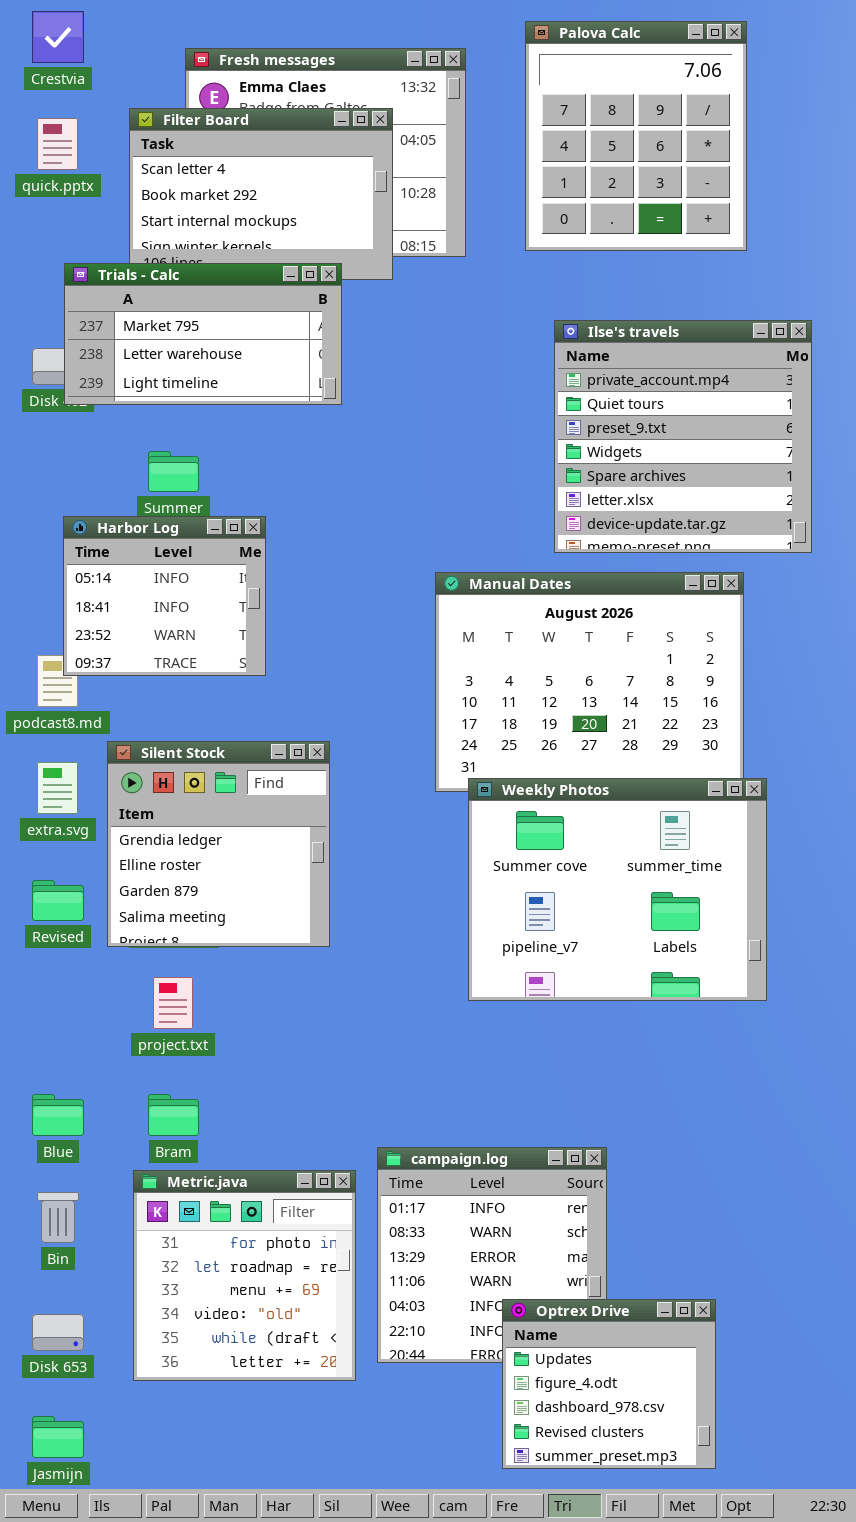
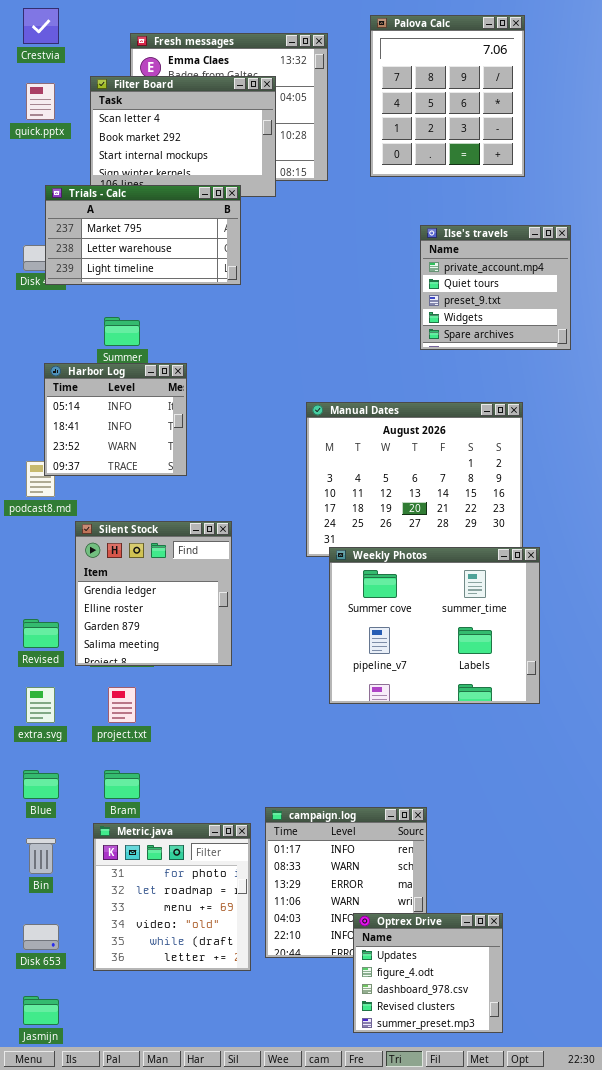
Ilse's travels: [554,320,812,553] -> [420,225,571,350], resized
extra.svg: [37,762,78,814] -> [26,687,55,723], moved

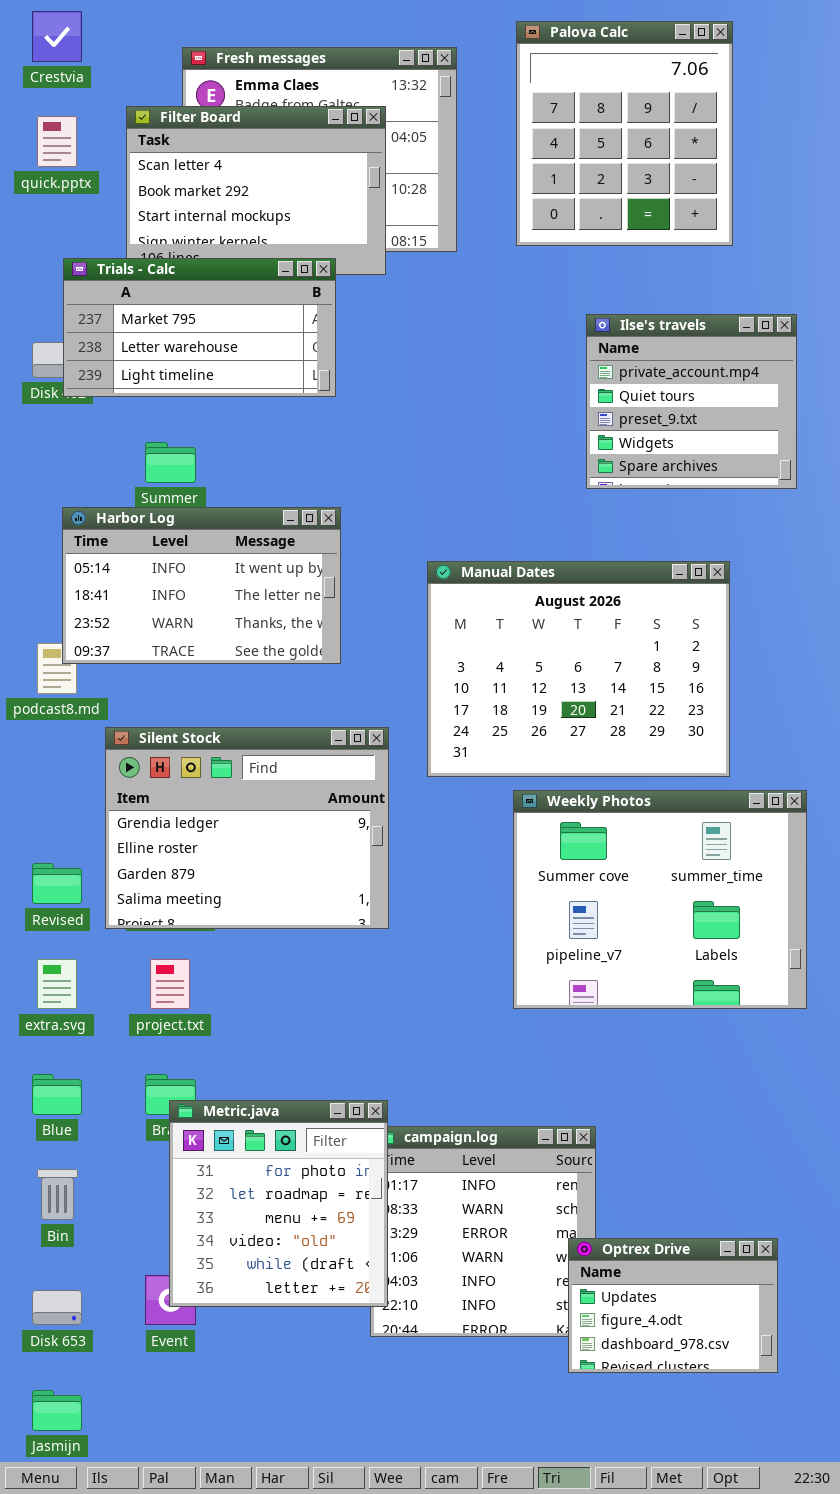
Harbor Log: [44,363,187,476] -> [62,507,341,664], resized
Silent Stock: [75,521,232,666] -> [105,727,389,929], resized
Weekly Photos: [329,547,540,704] -> [513,790,807,1009], moved
Metric.java: [93,823,251,971] -> [169,1100,388,1307], moved
Optrex Drive: [353,913,503,1033] -> [568,1238,778,1373], moved, resized

